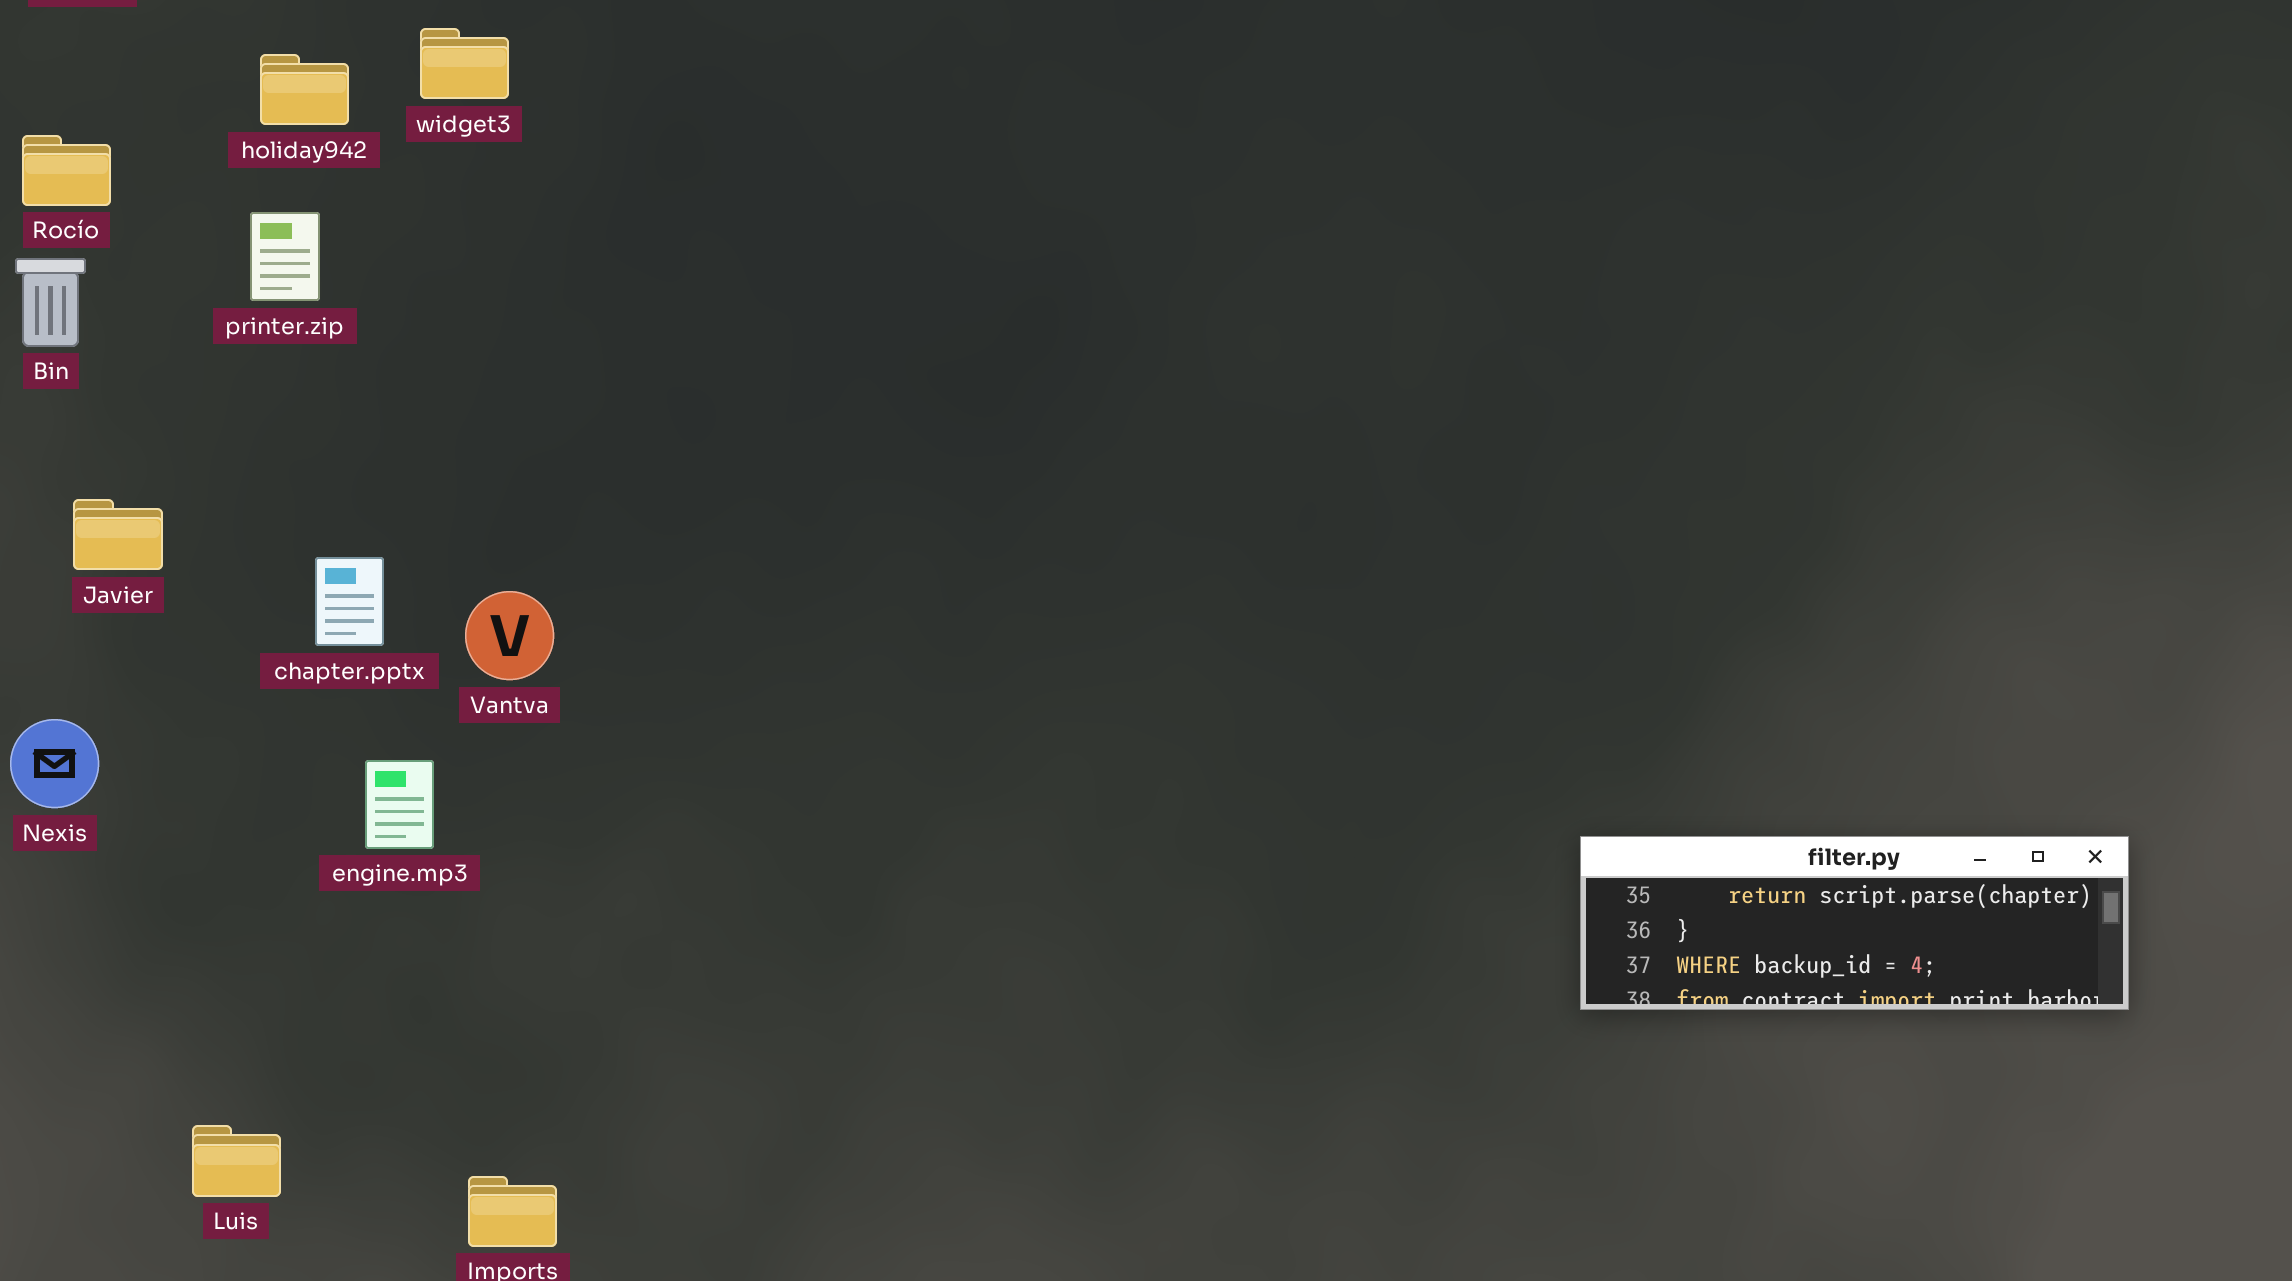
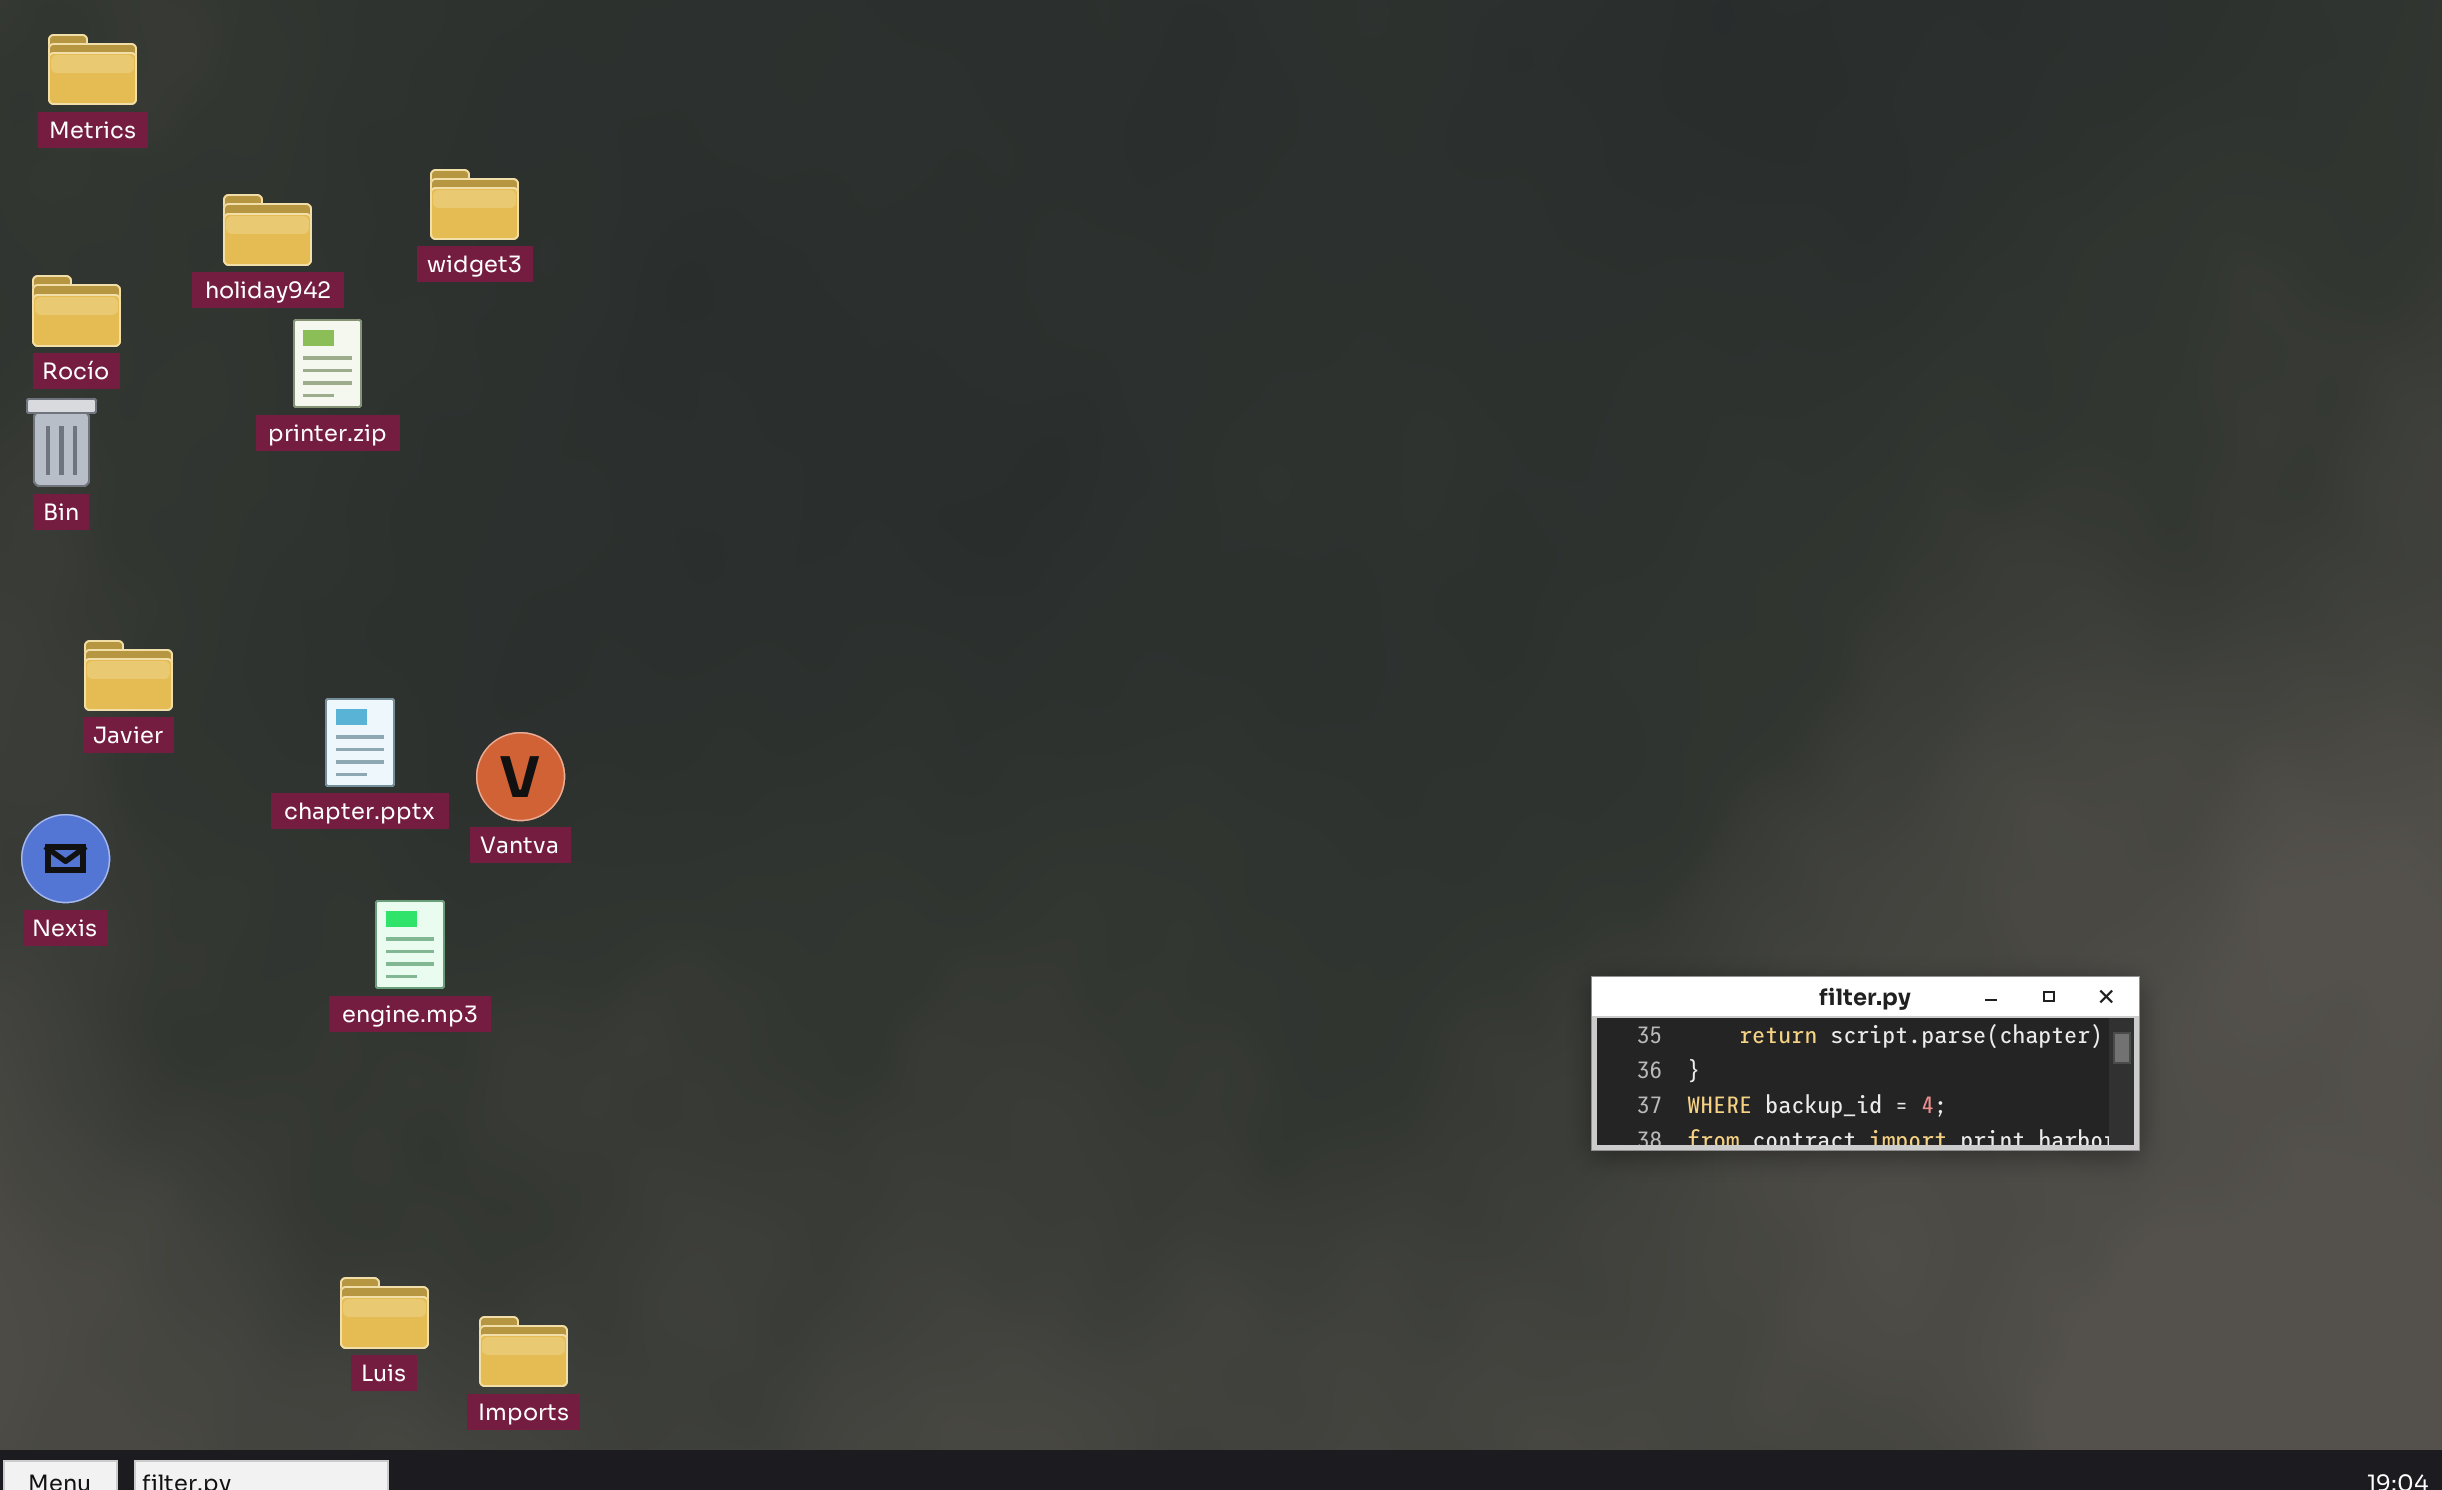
holiday942: [260,54,349,125] -> [223,194,312,266], moved
printer.zip: [250,212,320,301] -> [293,319,362,408], moved
Nexis: [10,719,99,808] -> [21,814,110,903], moved
Luis: [192,1125,281,1197] -> [340,1277,429,1349], moved

